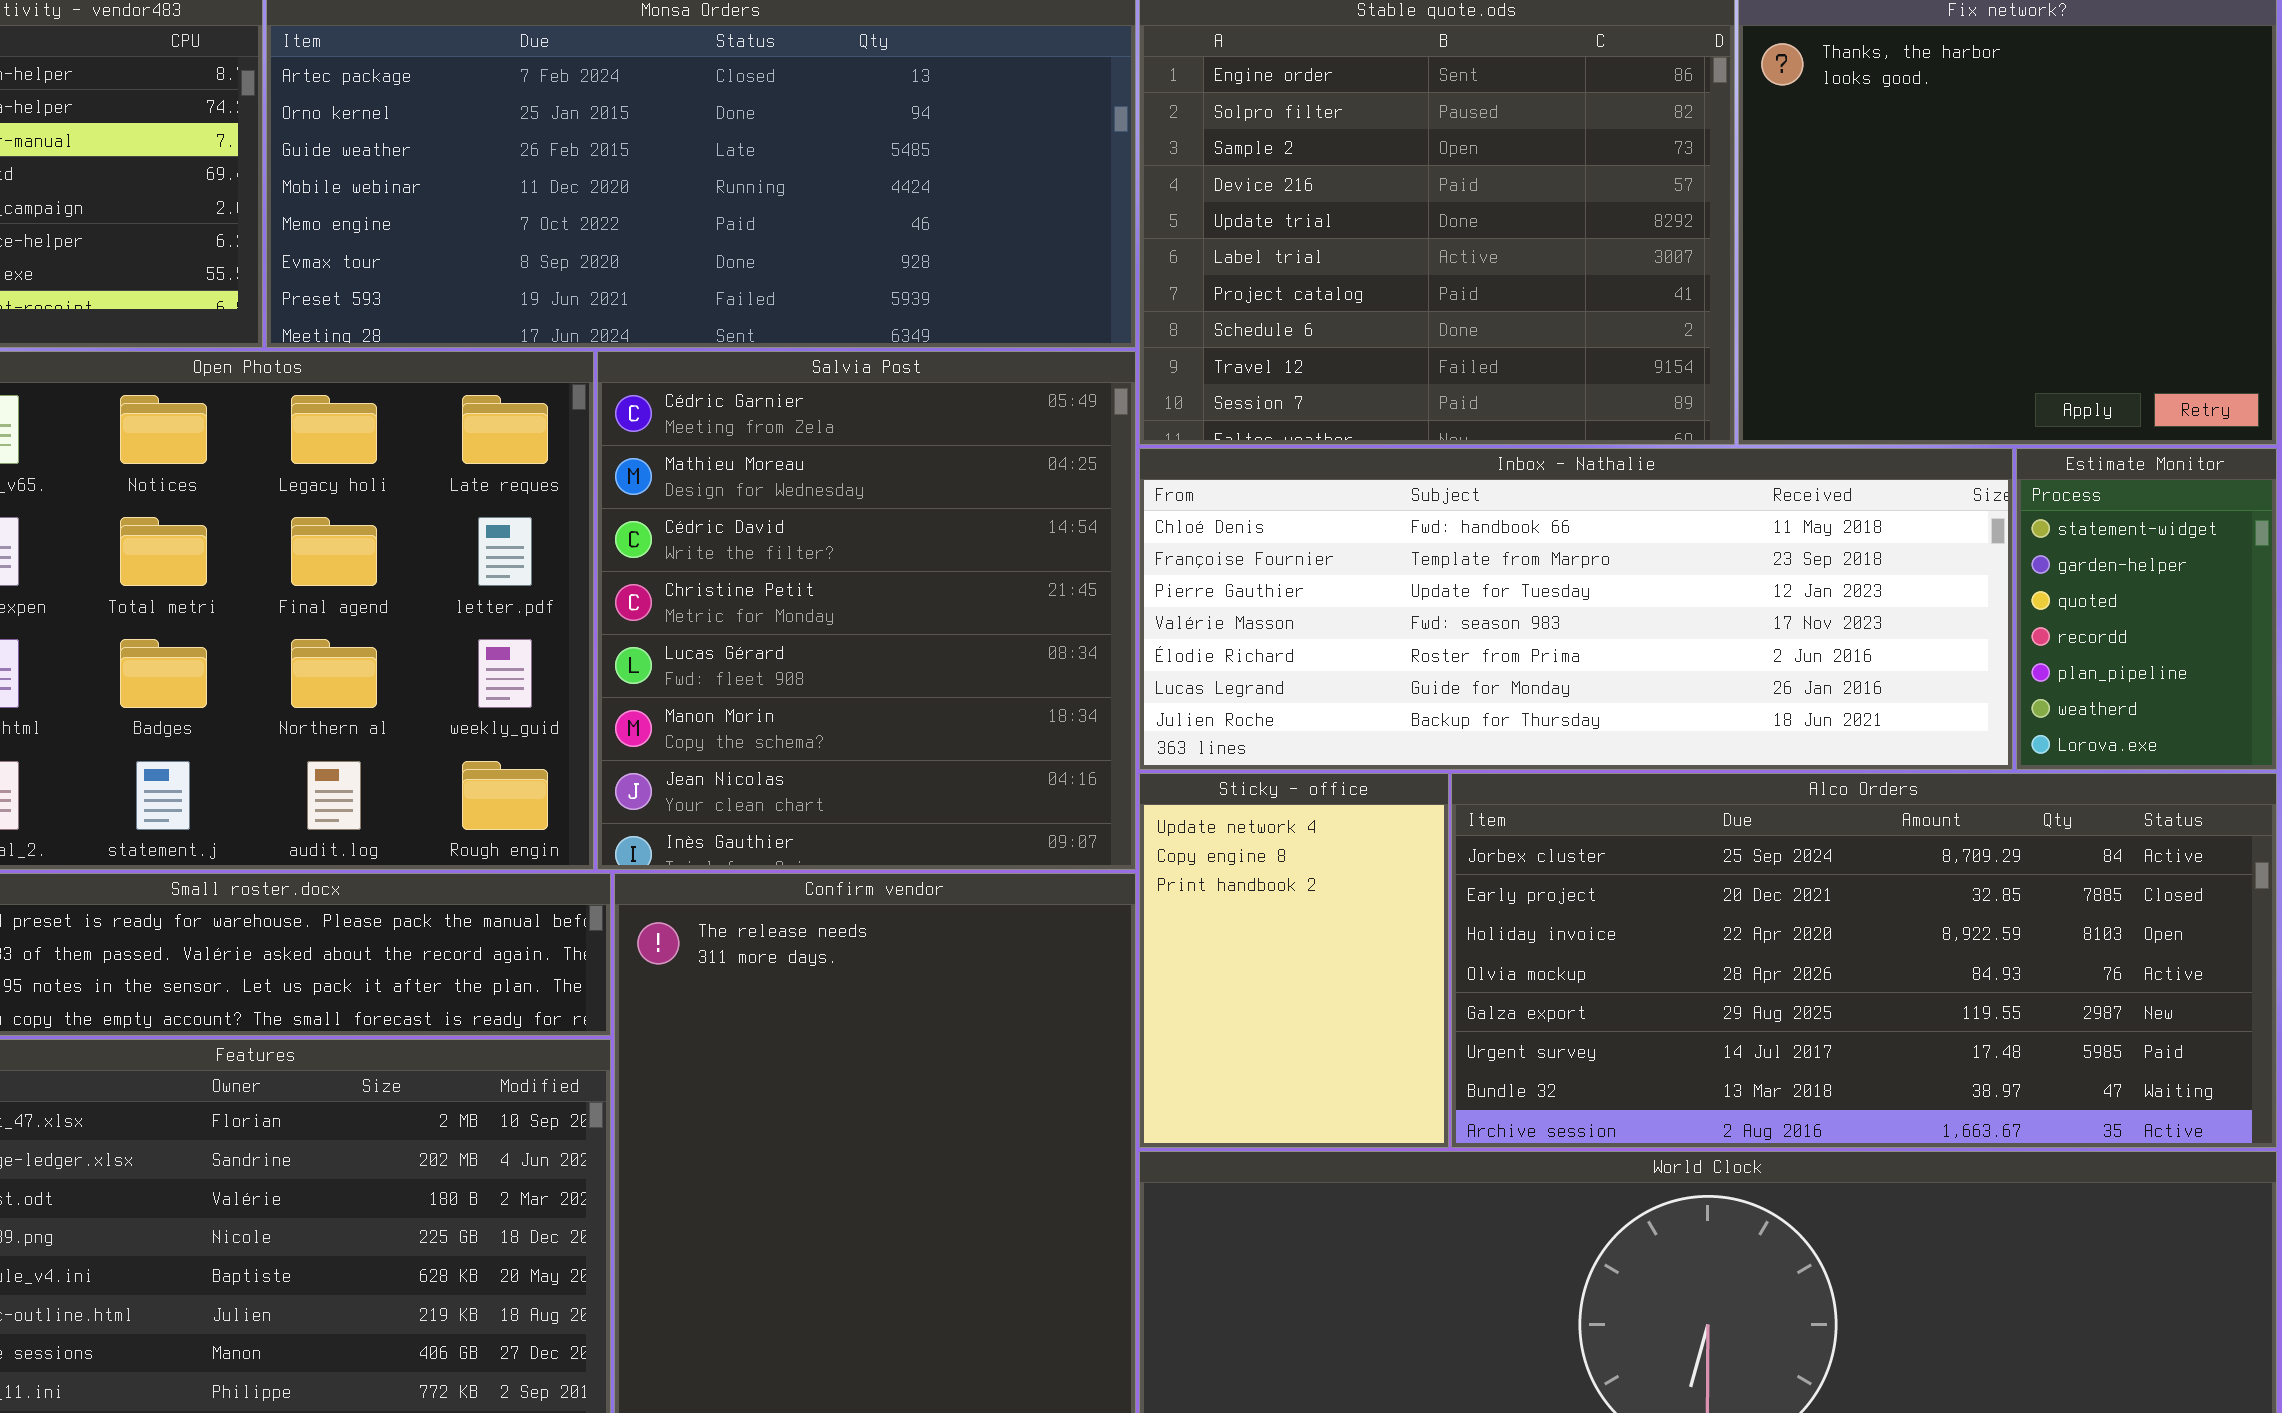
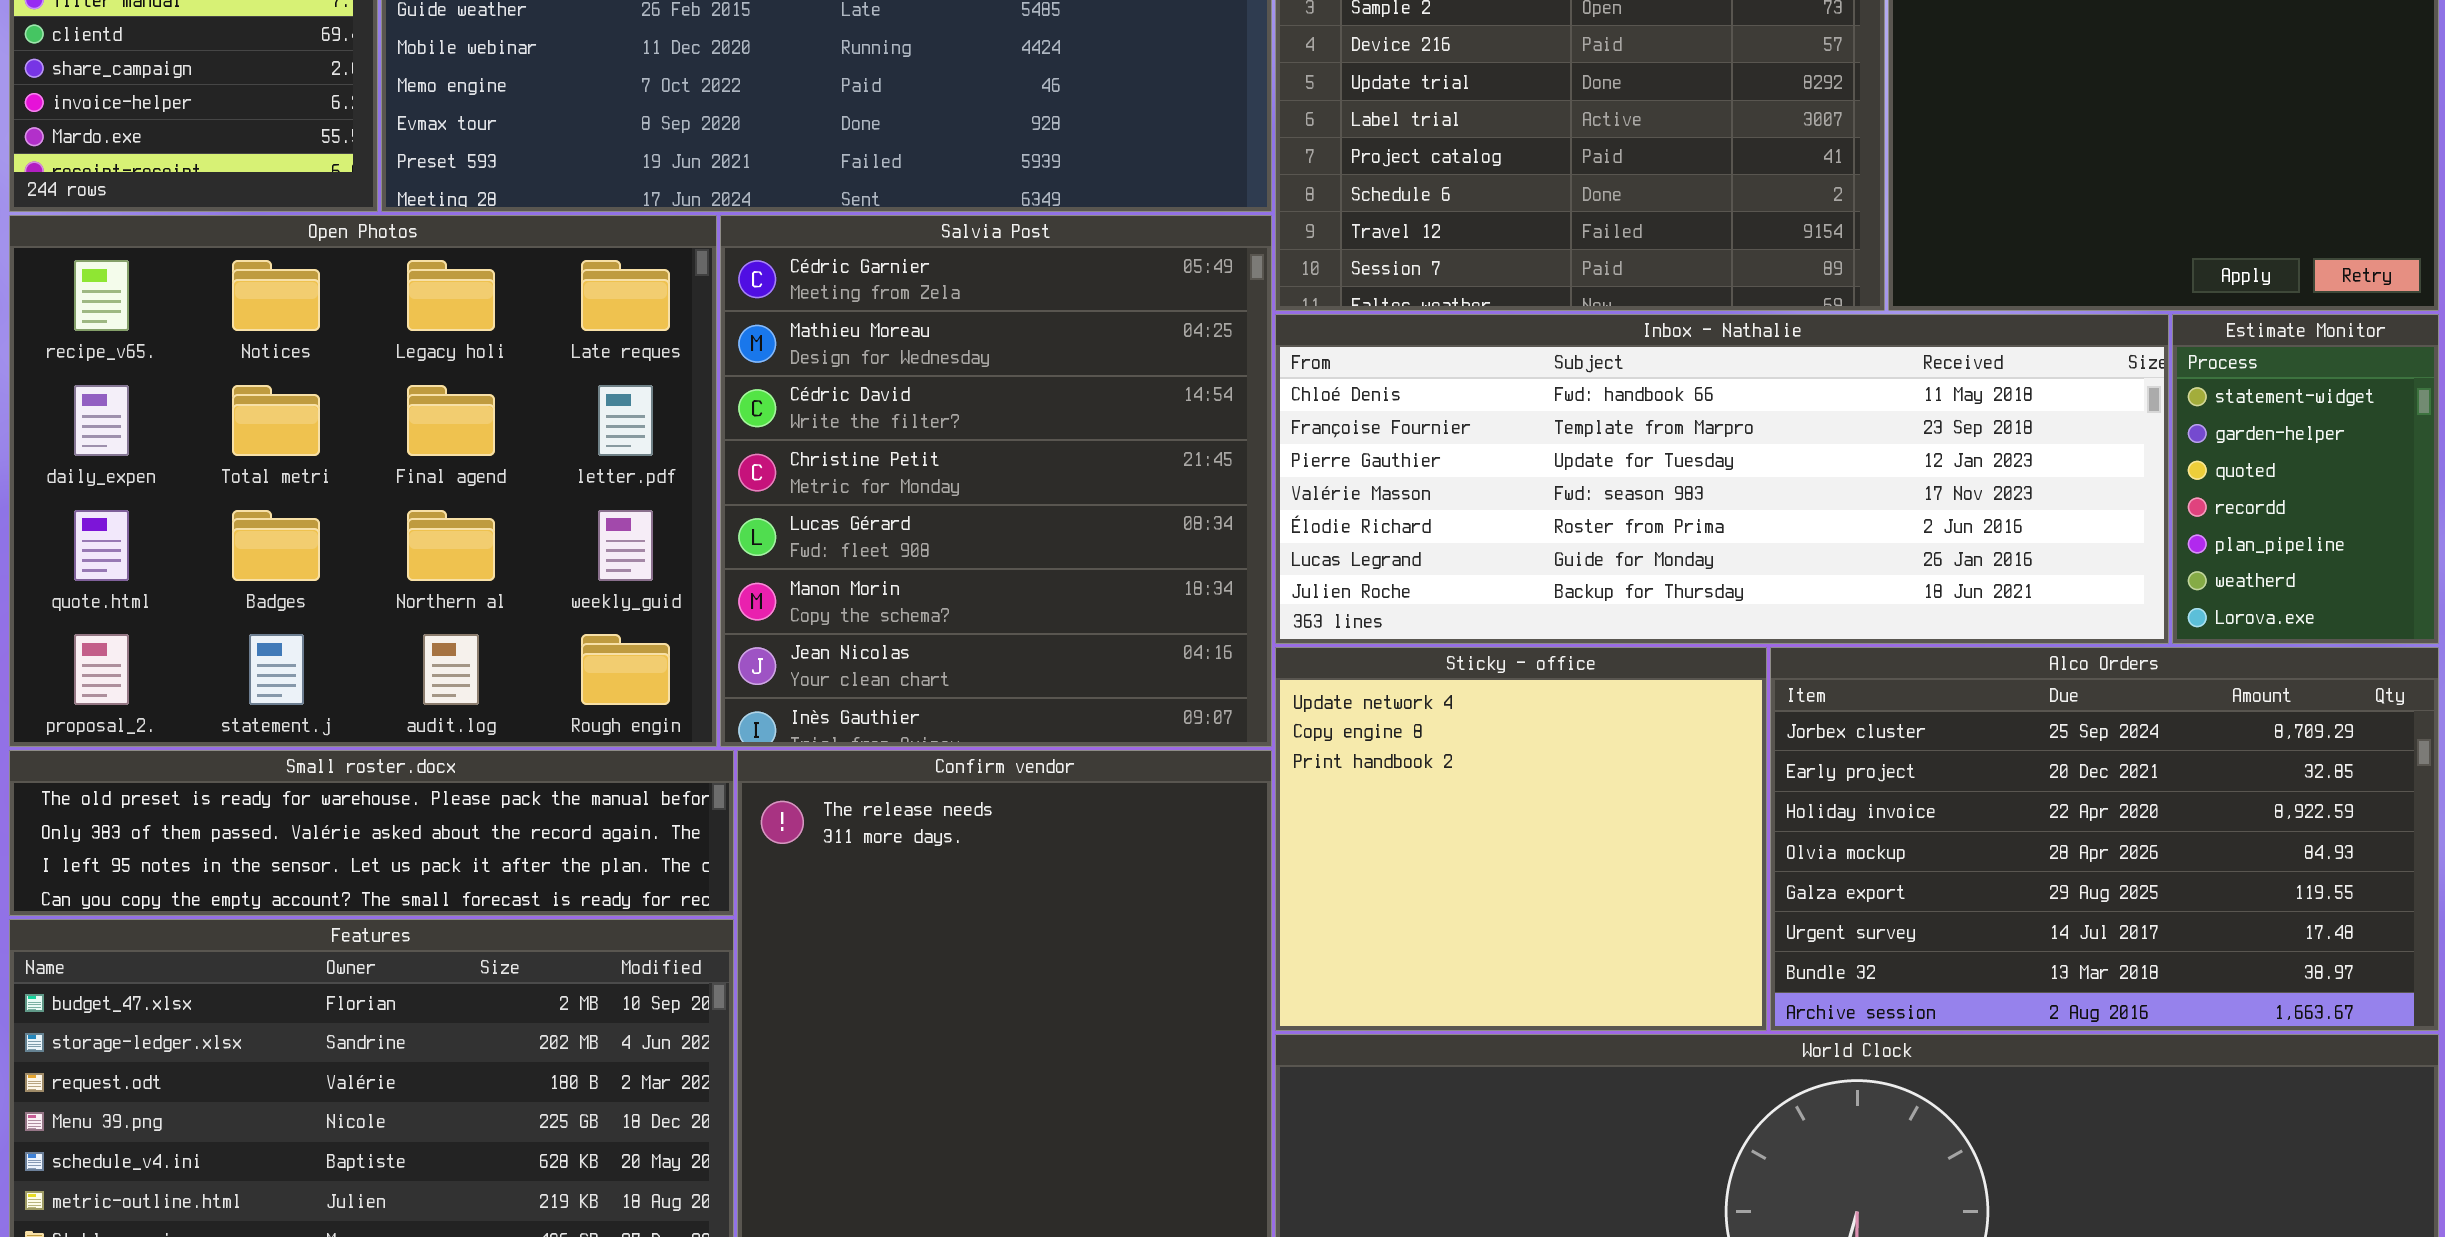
Sticky - office: [1139,773,1449,1148] -> [1275,647,1767,1031], resized
Alco Orders: [1451,773,2277,1148] -> [1770,647,2439,1031], resized

